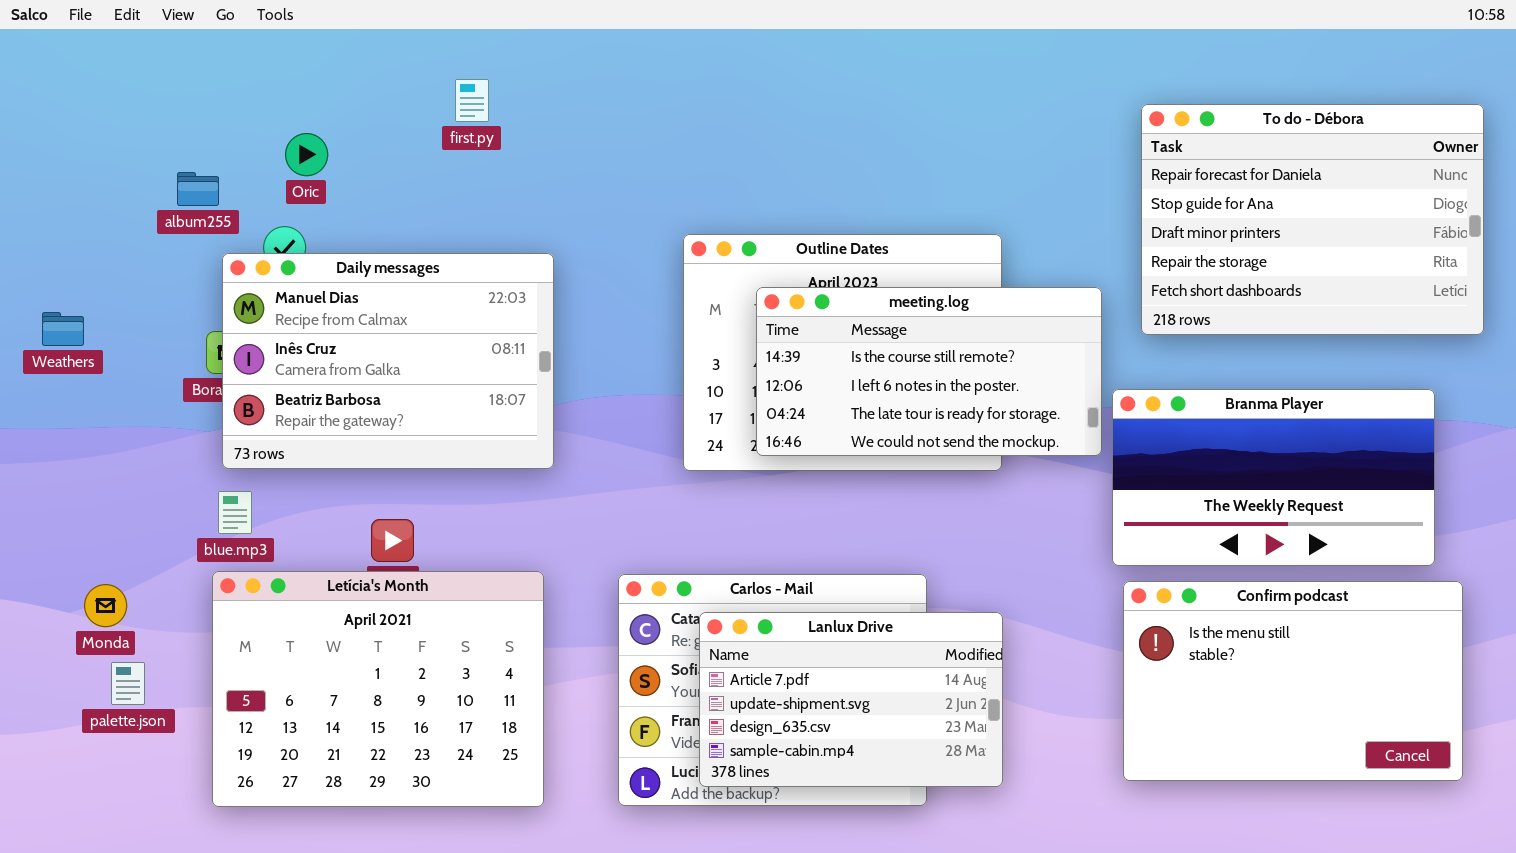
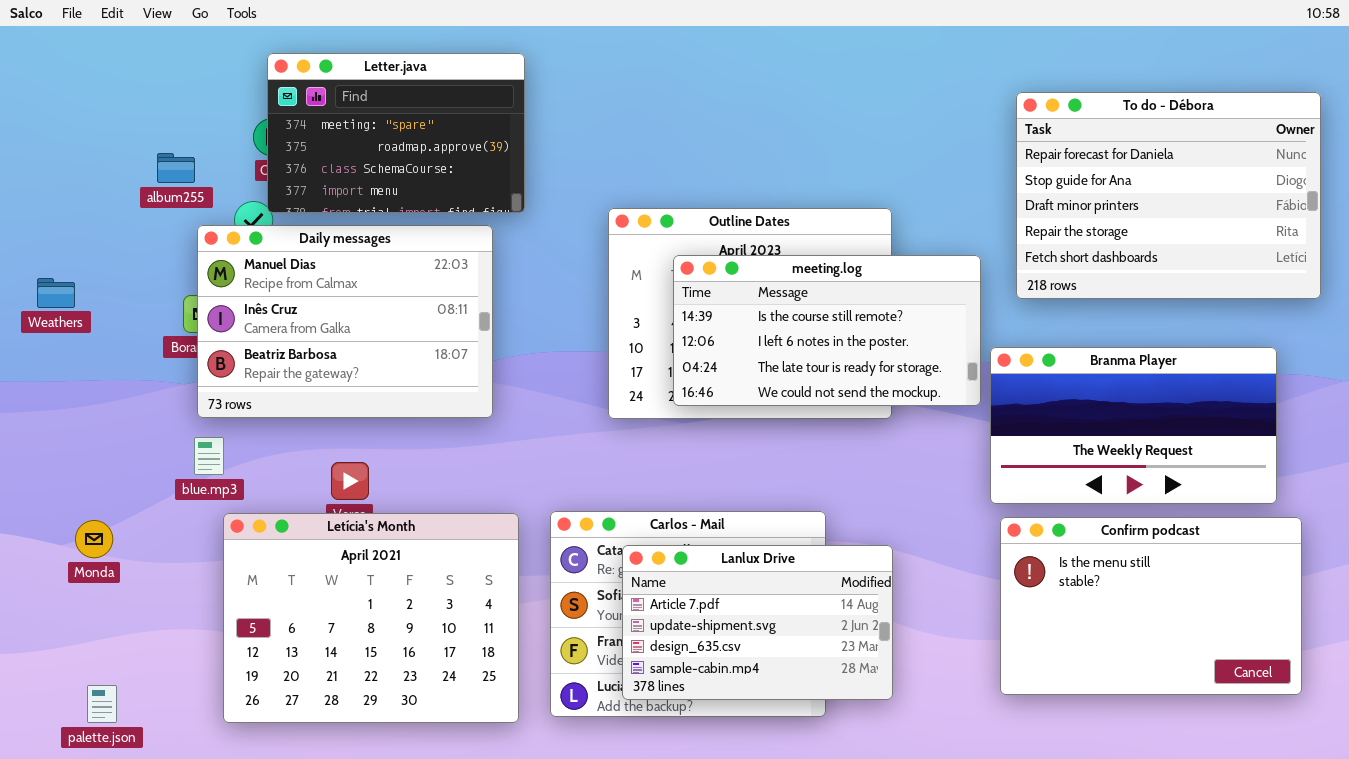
Letter.java: none -> [267,53,525,213], opened
Letícia's Month: [212,571,544,807] -> [223,513,519,723], moved
palette.json: [111,662,145,705] -> [87,685,117,723], moved

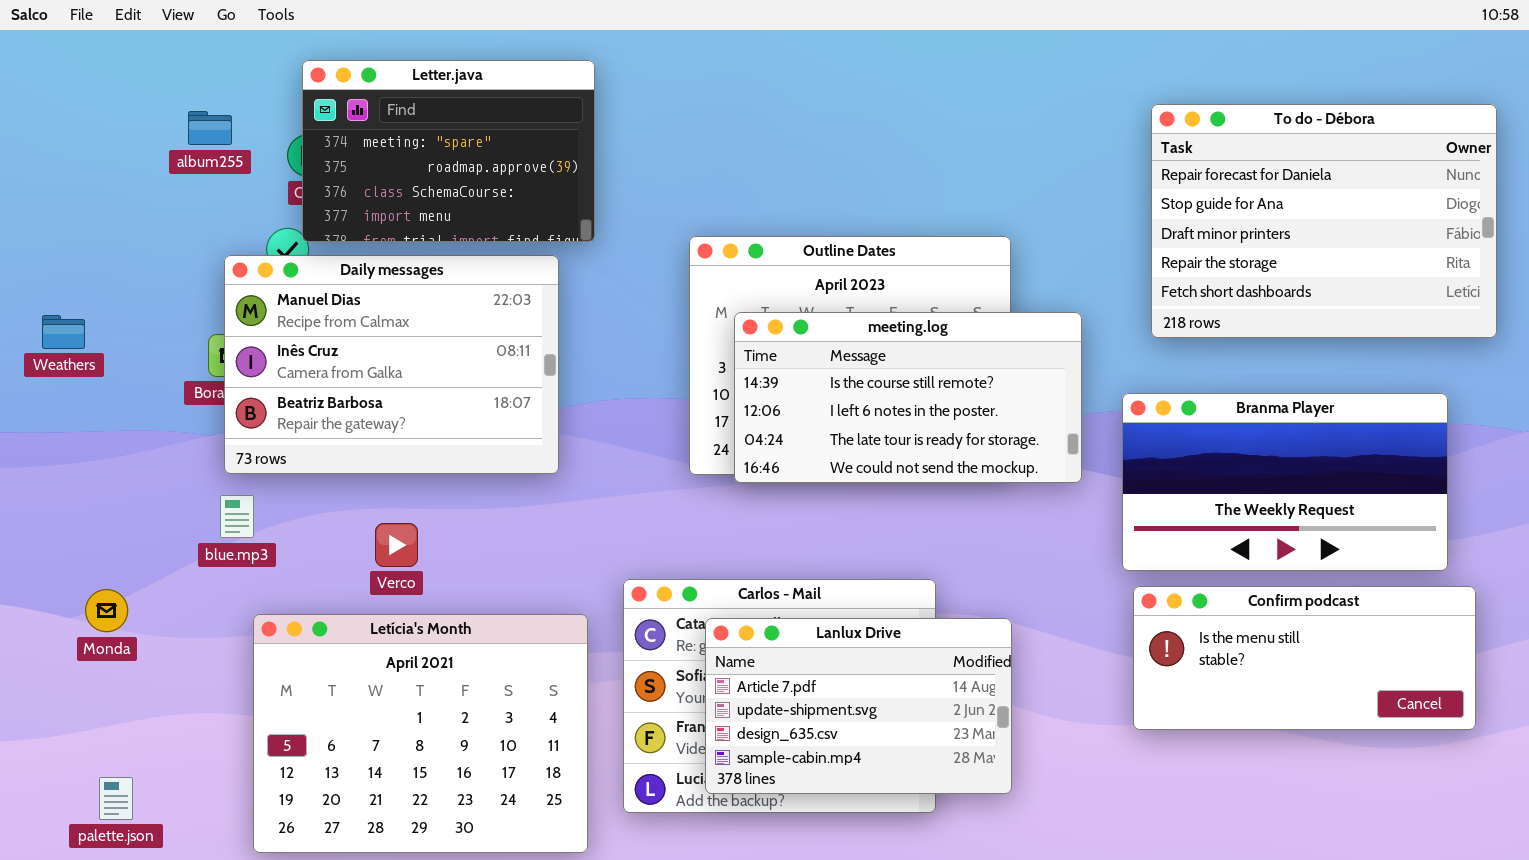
album255: [157,153,195,183] -> [188,111,232,145], moved
meeting.log: [673,255,981,406] -> [734,312,1082,483], moved
Letícia's Month: [223,513,519,723] -> [253,614,588,853], moved
Confirm podcast: [1000,517,1302,695] -> [1133,586,1476,730], resized

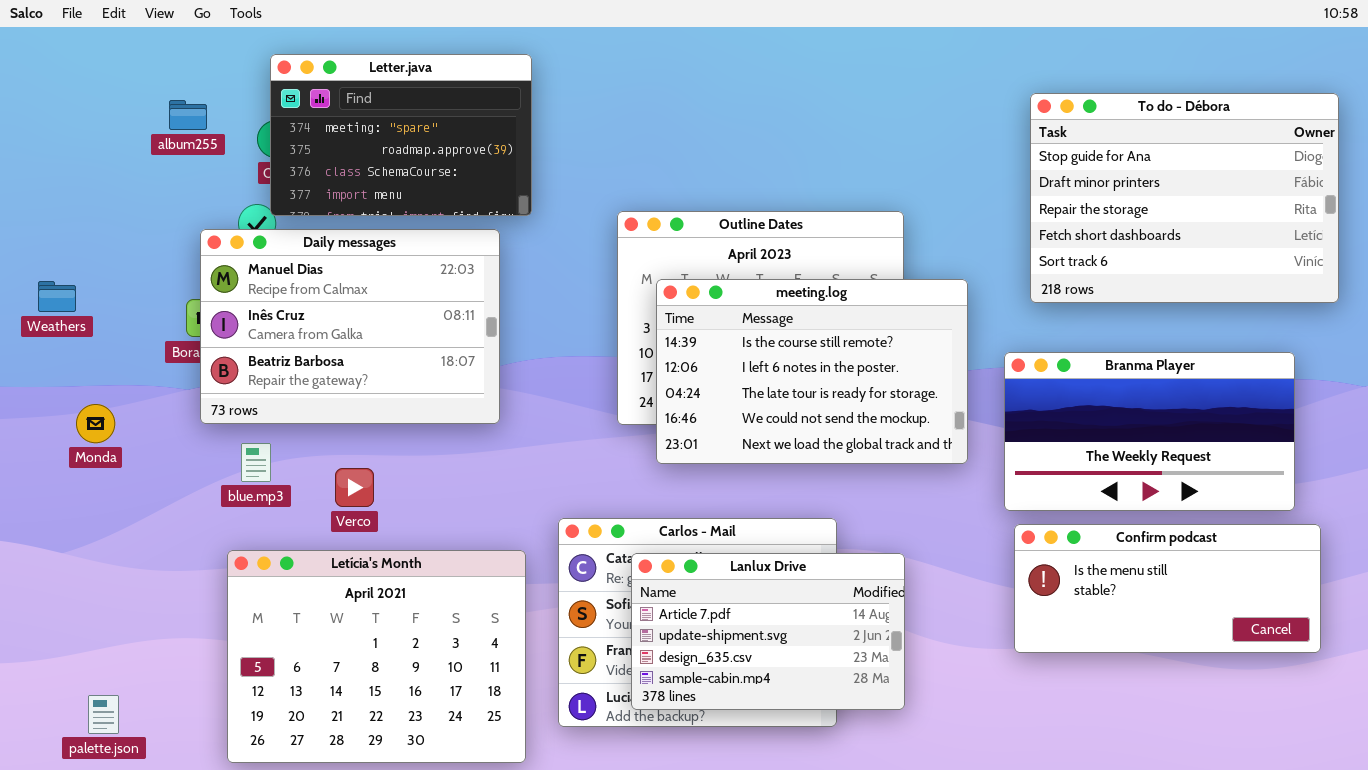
To do - Débora: [1151,104,1497,338] -> [1030,93,1339,303], scrolled down 1 row
meeting.log: [734,312,1082,483] -> [656,279,968,464], resized
blue.mp3: [220,495,254,538] -> [241,443,271,482], moved
Monda: [85,589,128,632] -> [76,404,115,443], moved

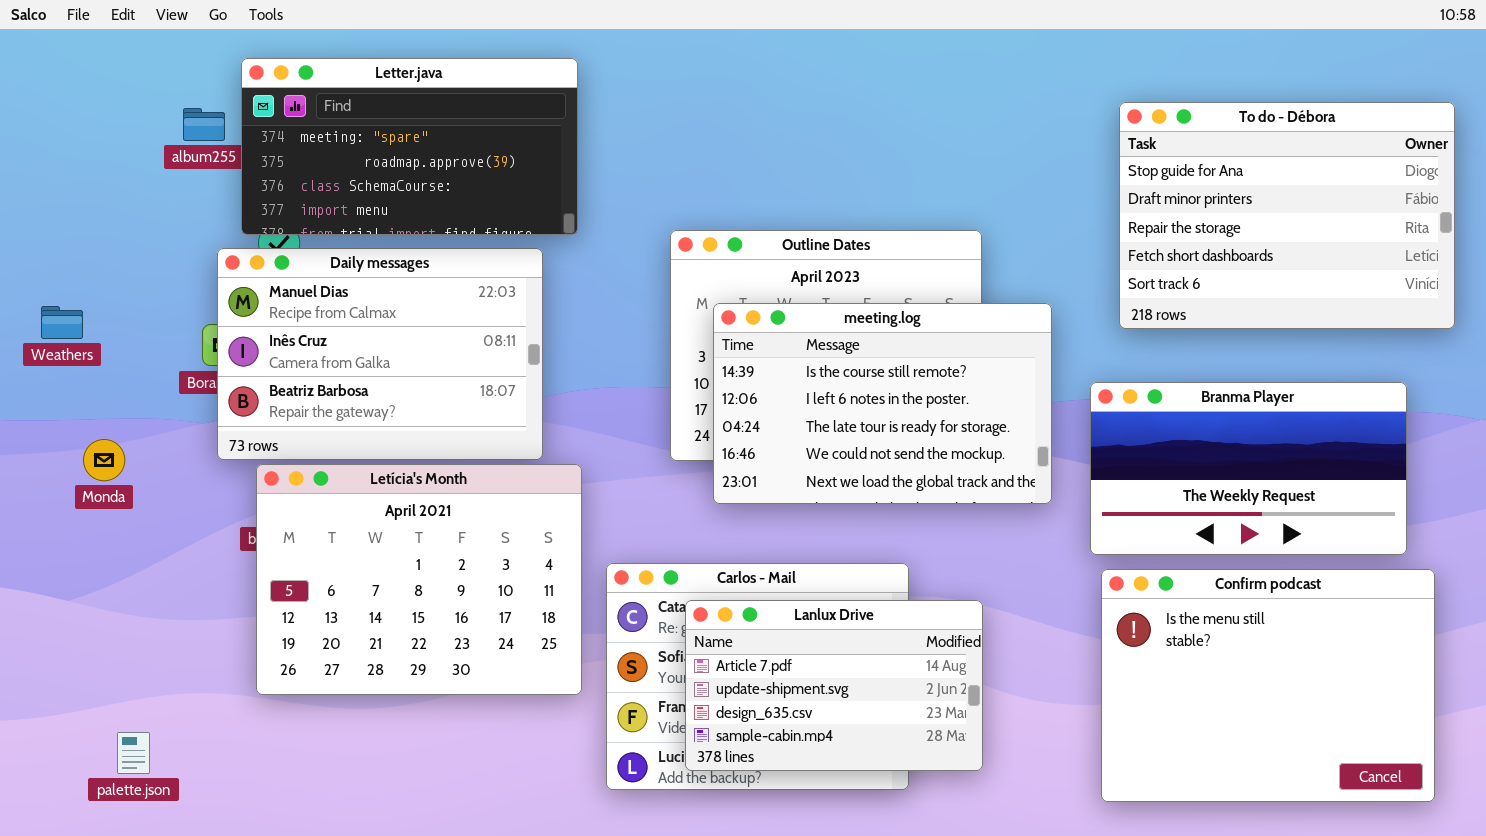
Letter.java: [270,54,532,216] -> [241,58,578,235], resized
Confirm podcast: [1014,524,1321,653] -> [1101,569,1435,802], resized
Letícia's Month: [227,550,526,763] -> [256,464,582,695], moved
palette.json: [88,695,119,734] -> [117,732,150,774], moved

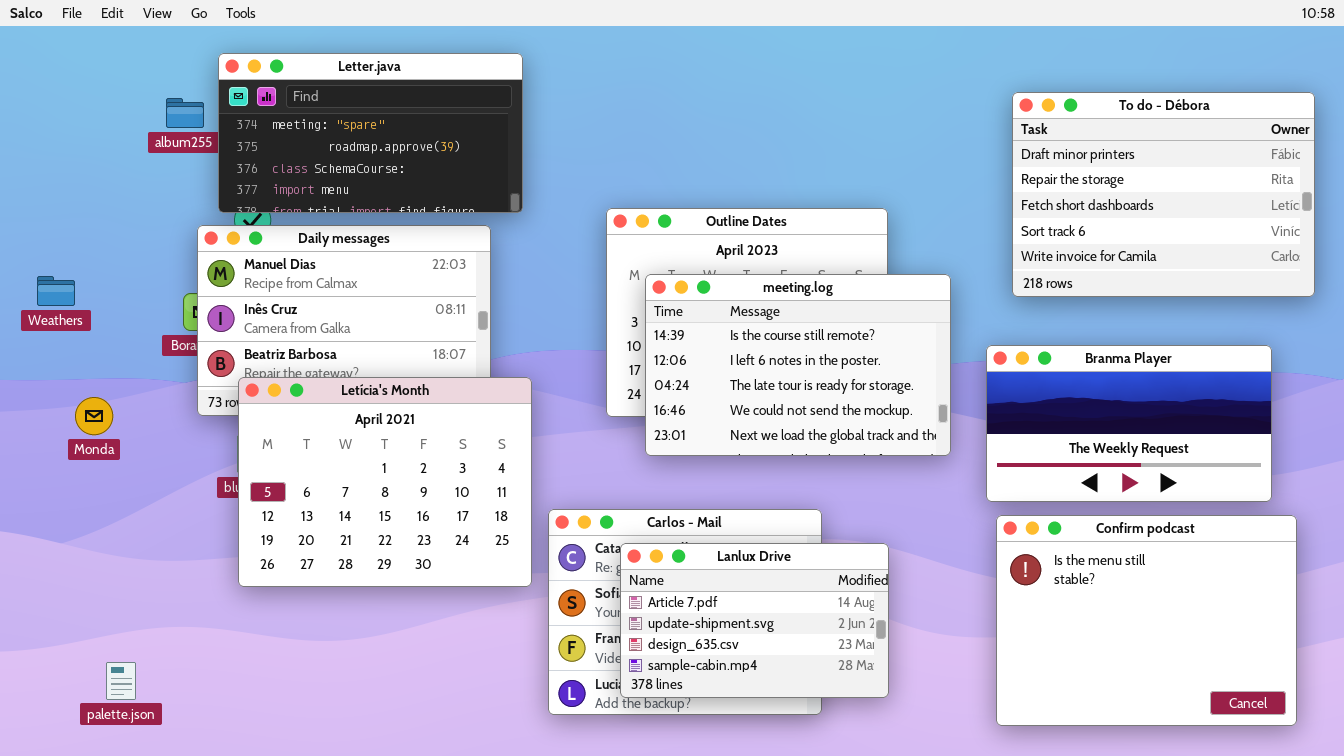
To do - Débora: [1119,102,1455,329] -> [1012,92,1315,297], scrolled down 1 row
Letícia's Month: [256,464,582,695] -> [238,377,532,587], moved

